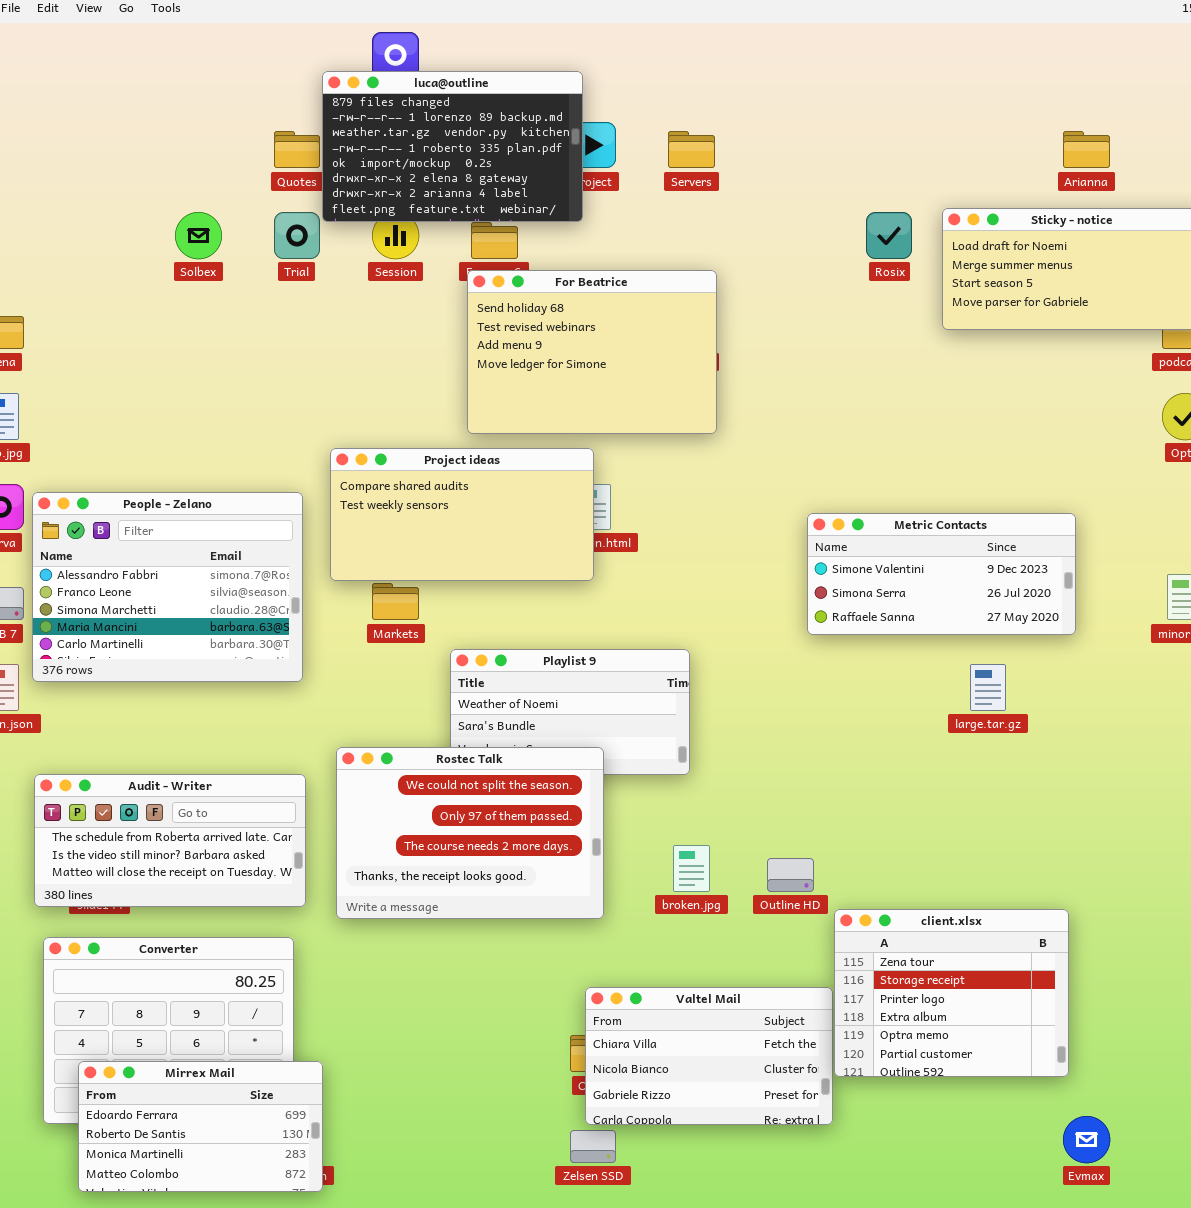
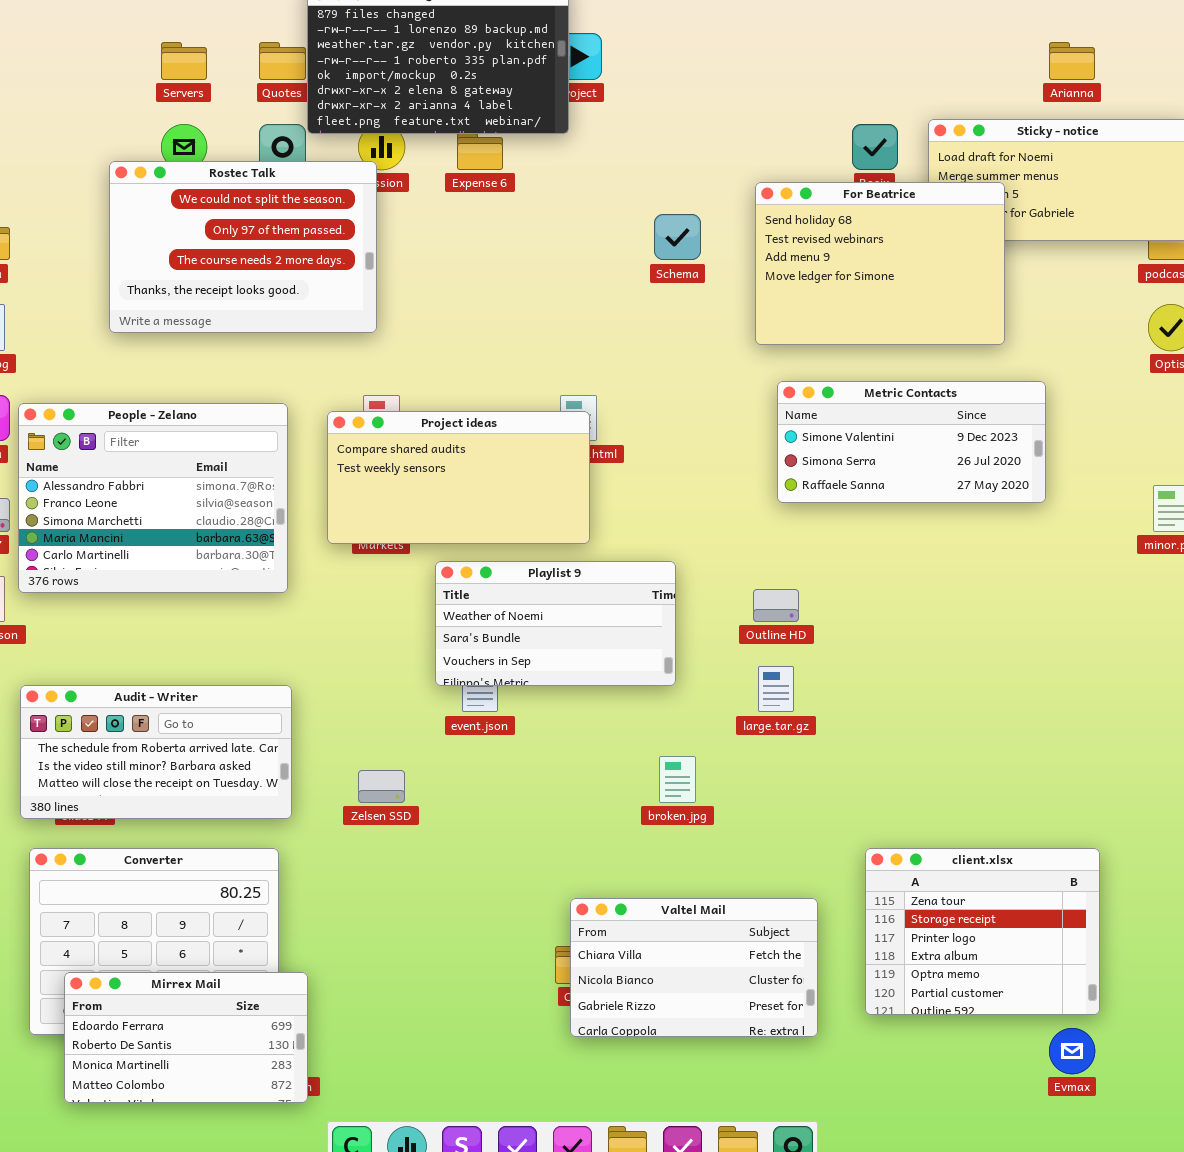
Servers: [668,131,715,168] -> [161,42,207,80], moved
For Beatrice: [467,270,717,434] -> [755,182,1005,345], moved
Project ideas: [330,448,594,581] -> [327,411,590,544], moved
Metric Contacts: [807,513,1076,635] -> [777,381,1046,503], moved
large.tar.gz: [970,664,1006,711] -> [758,666,794,712], moved
Rostec Talk: [336,747,604,919] -> [109,161,377,333], moved
Outline HD: [767,858,814,892] -> [753,589,799,622], moved
client.xlsx: [834,909,1069,1077] -> [865,848,1100,1015], moved
Zelsen SSD: [570,1130,616,1163] -> [358,770,405,803], moved

